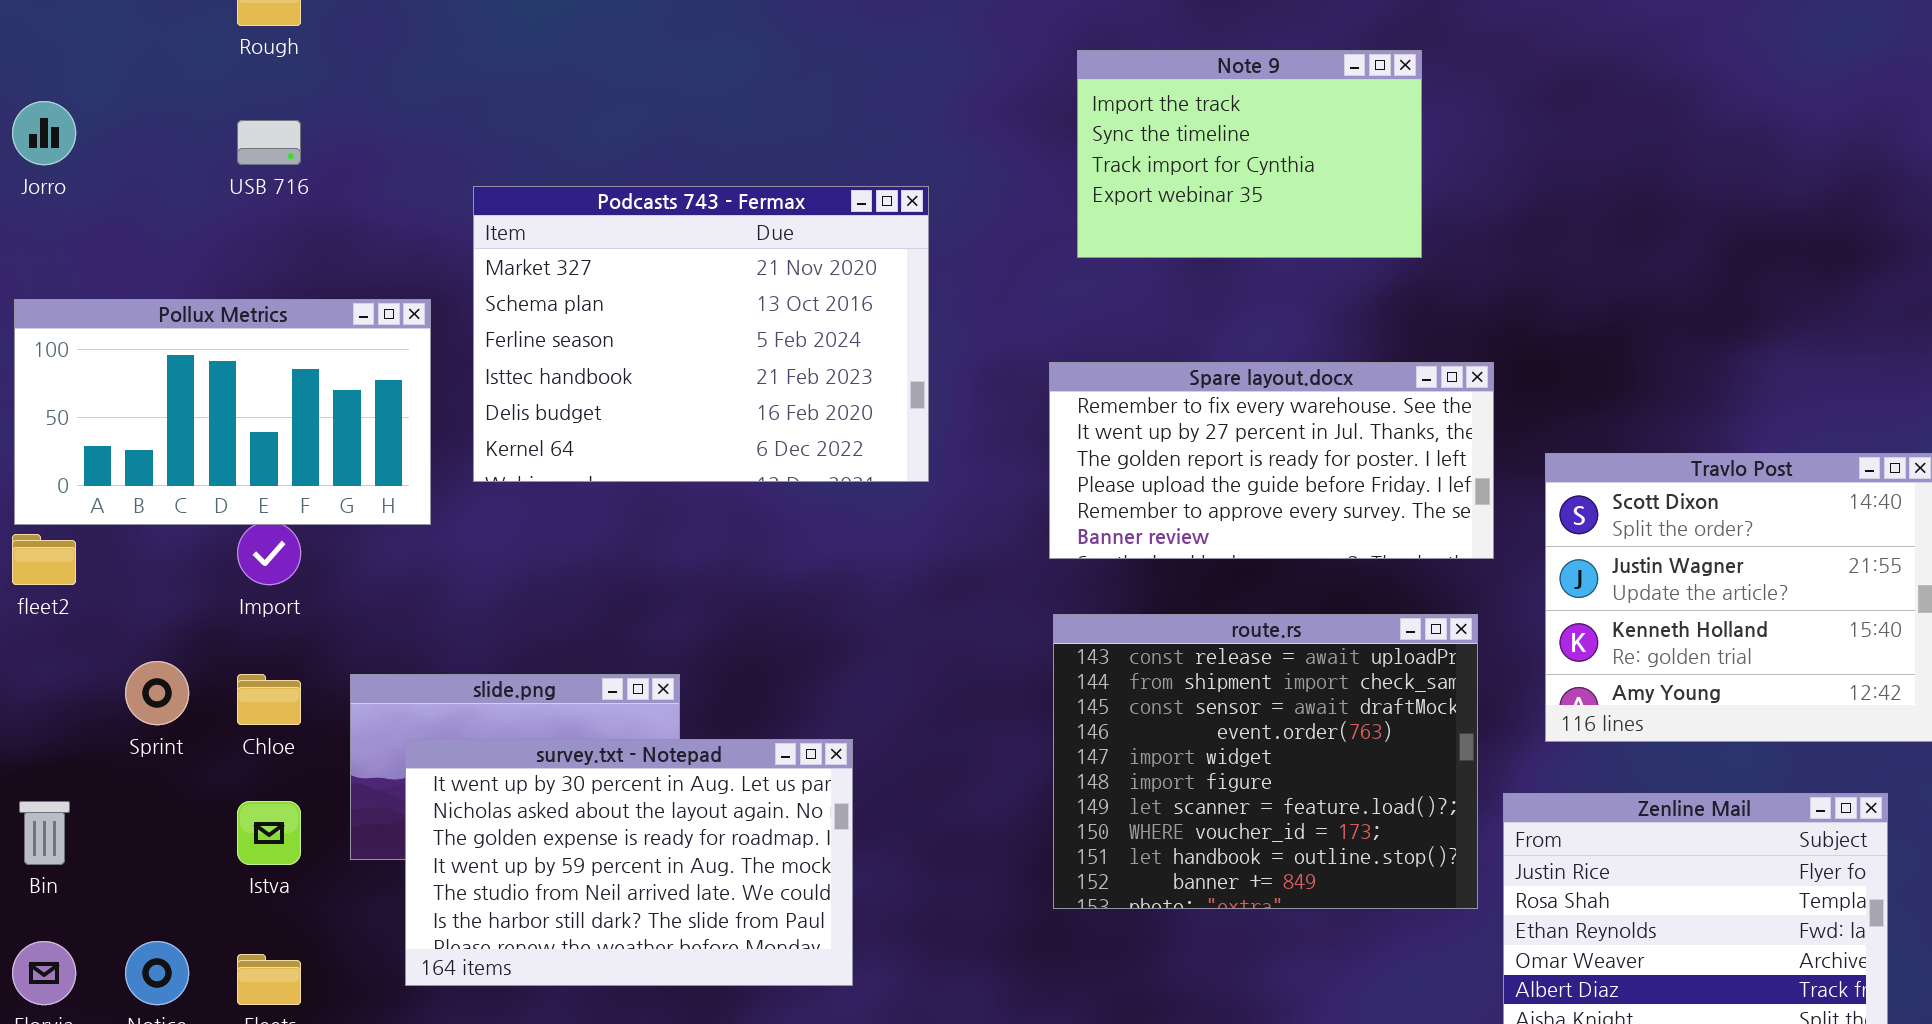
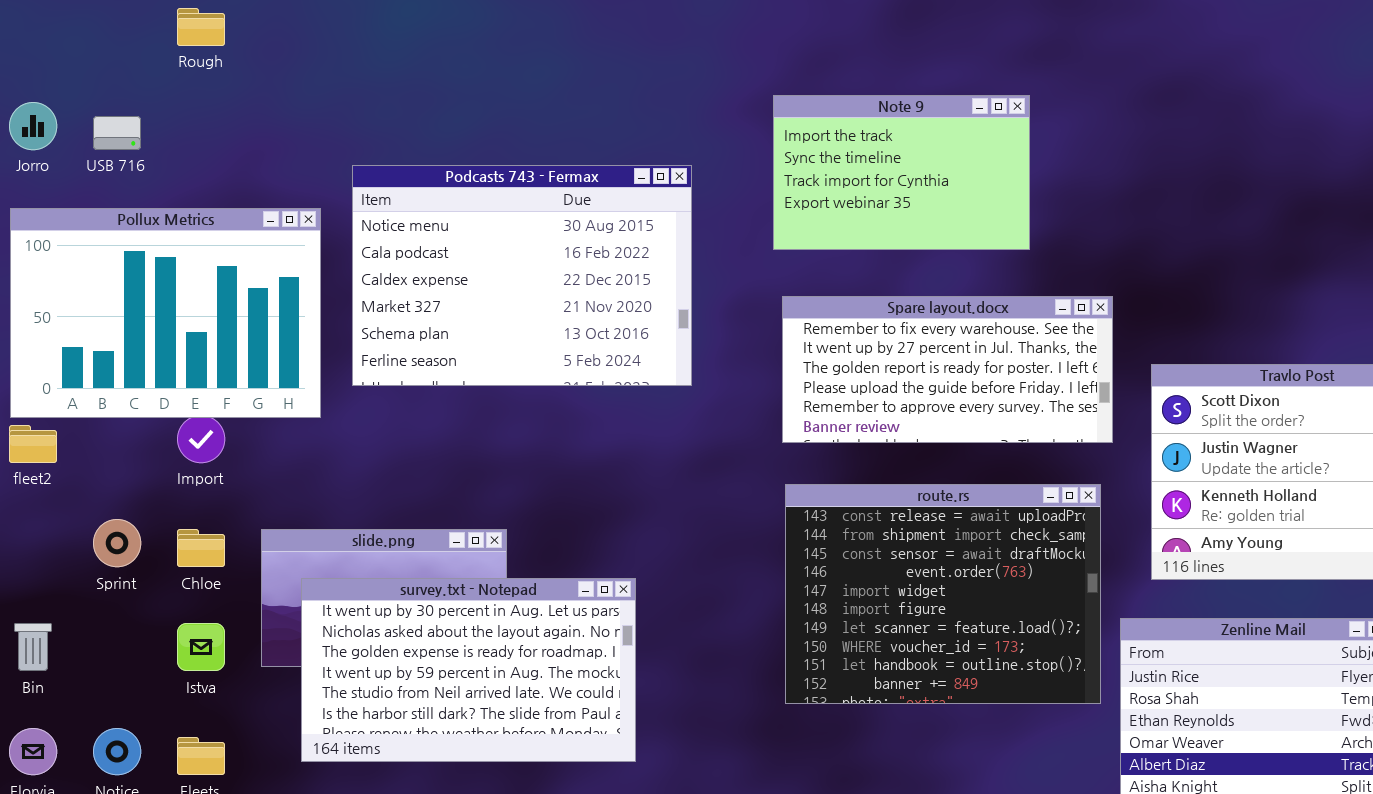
Note 9: [1077,50,1422,258] -> [773,95,1030,250], moved
USB 716: [237,120,301,165] -> [93,116,141,150], moved
Podcasts 743 - Fermax: [473,186,929,482] -> [352,165,692,386], scrolled up 3 rows
Pollux Metrics: [14,299,431,525] -> [10,208,321,418], resized

